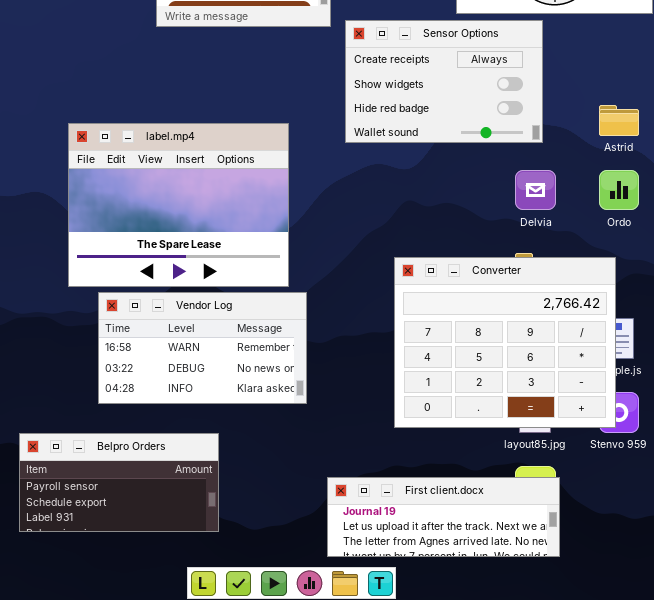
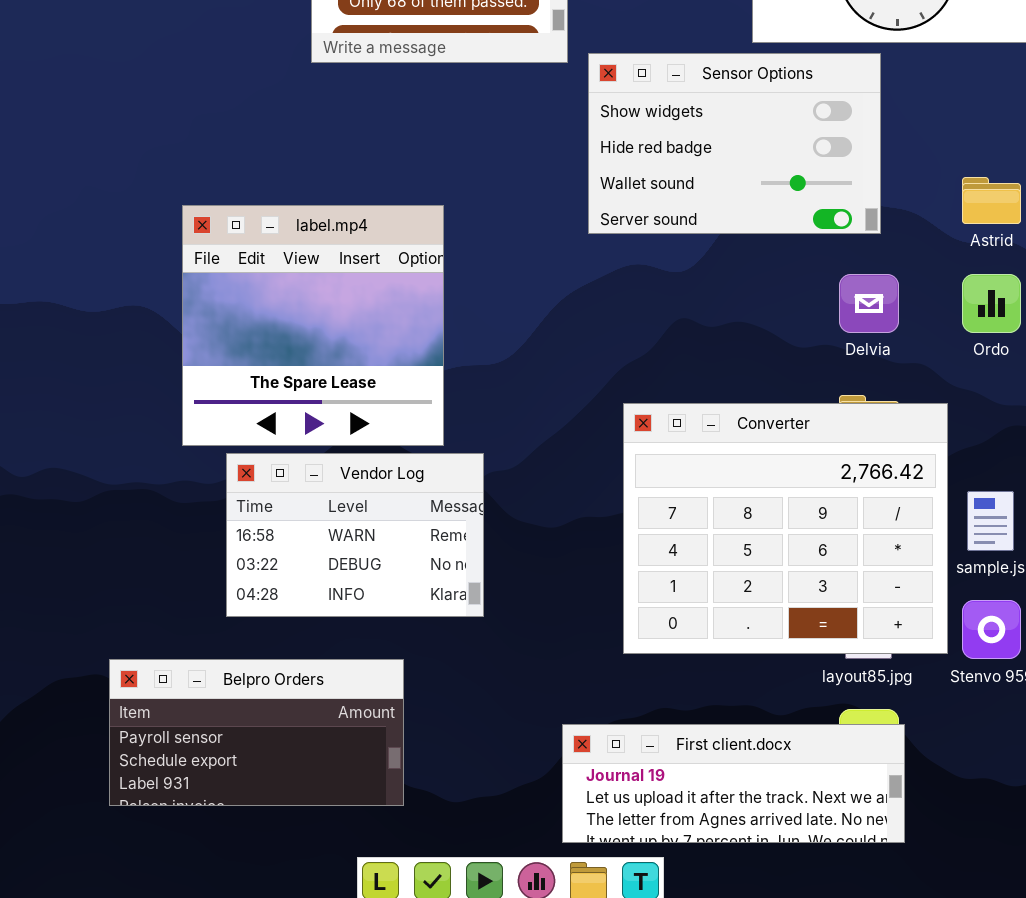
Sensor Options: [345,20,543,143] -> [588,53,881,234], scrolled down 1 row
label.mp4: [68,123,289,287] -> [182,205,444,446], resized
Converter: [394,257,616,428] -> [623,403,948,654], moved
Vendor Log: [98,292,307,404] -> [226,453,484,617], resized

